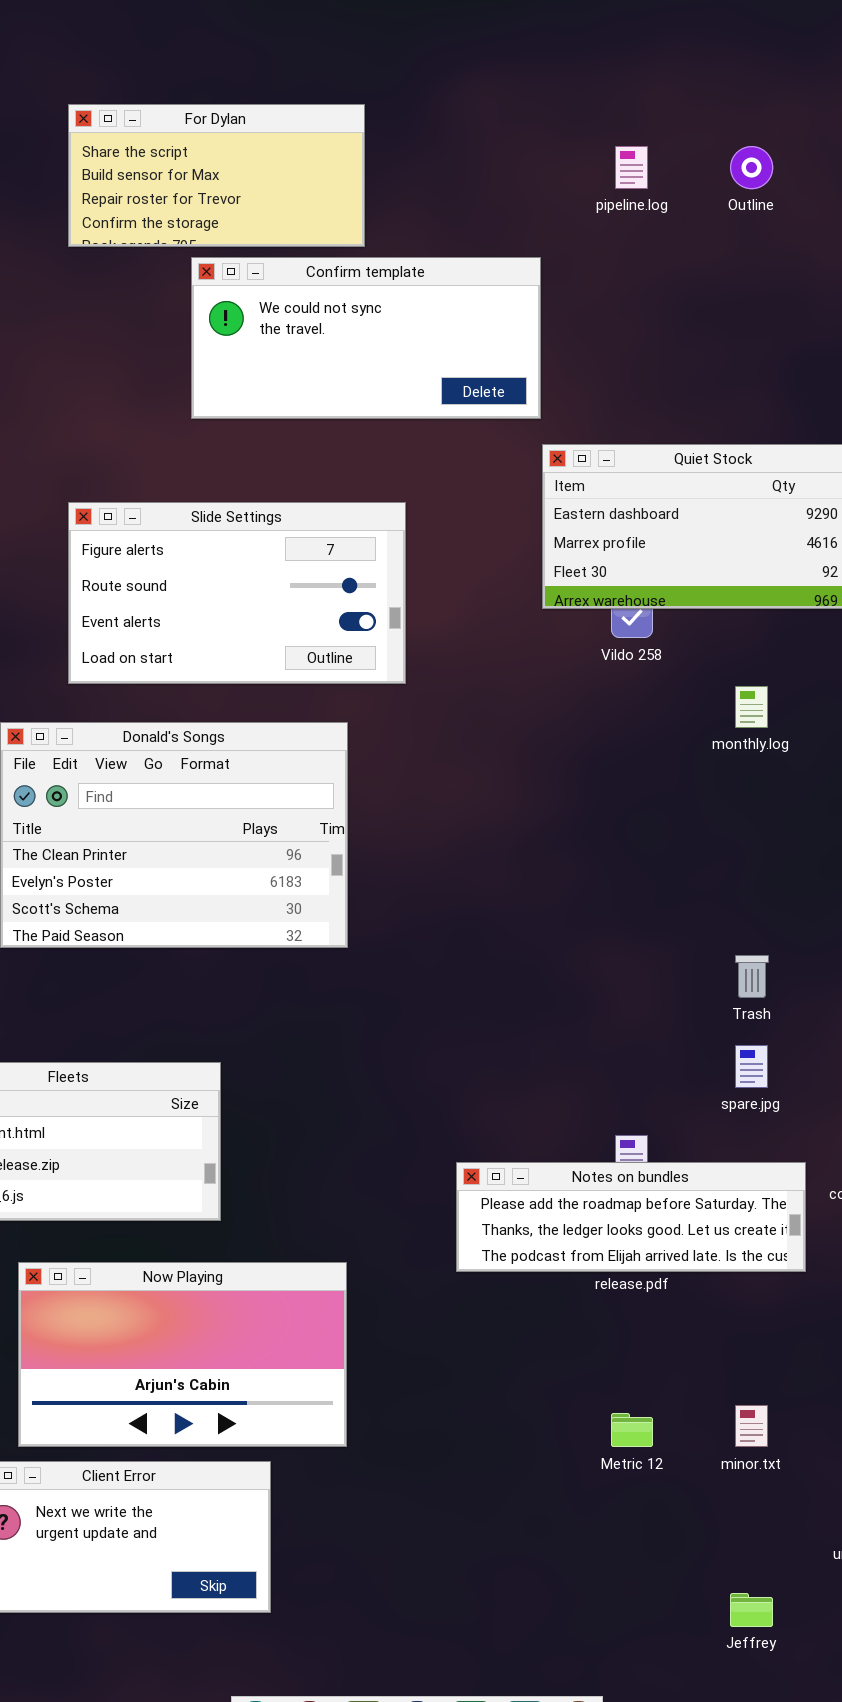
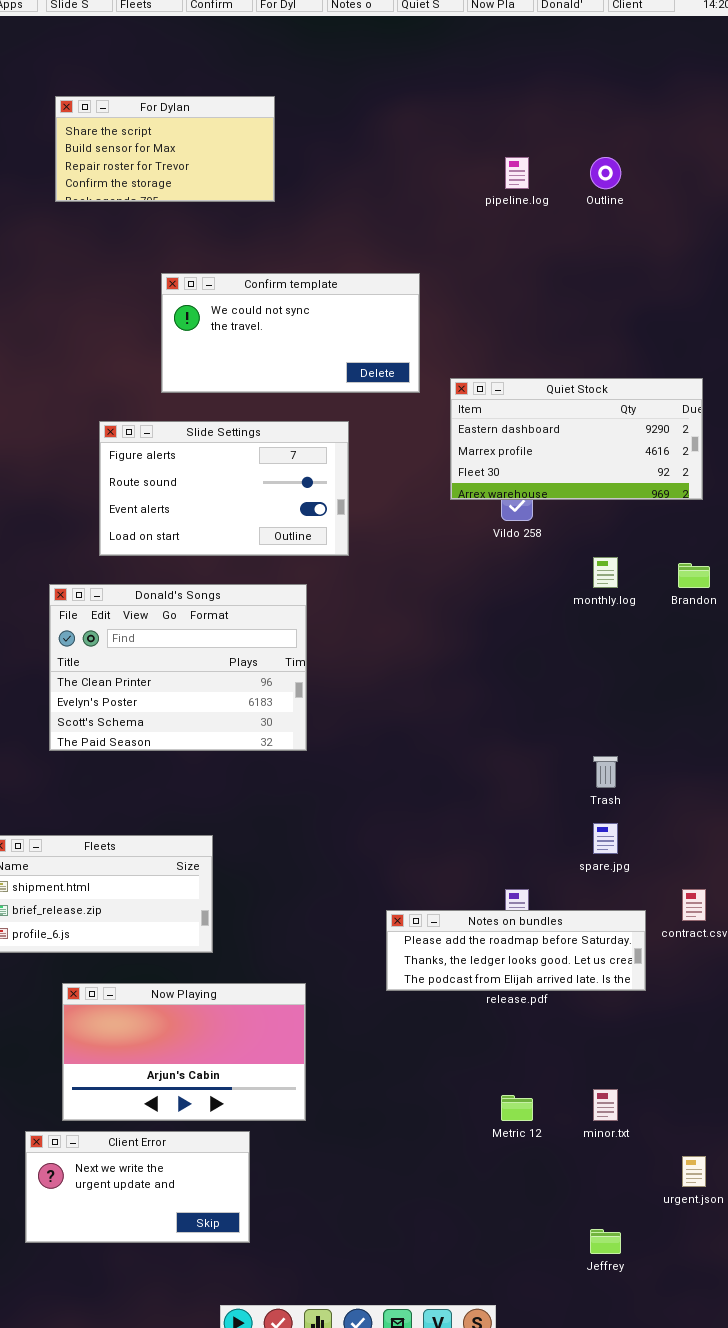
For Dylan: [68,104,365,247] -> [55,96,275,202], moved
Confirm template: [191,257,541,419] -> [161,273,420,393], moved

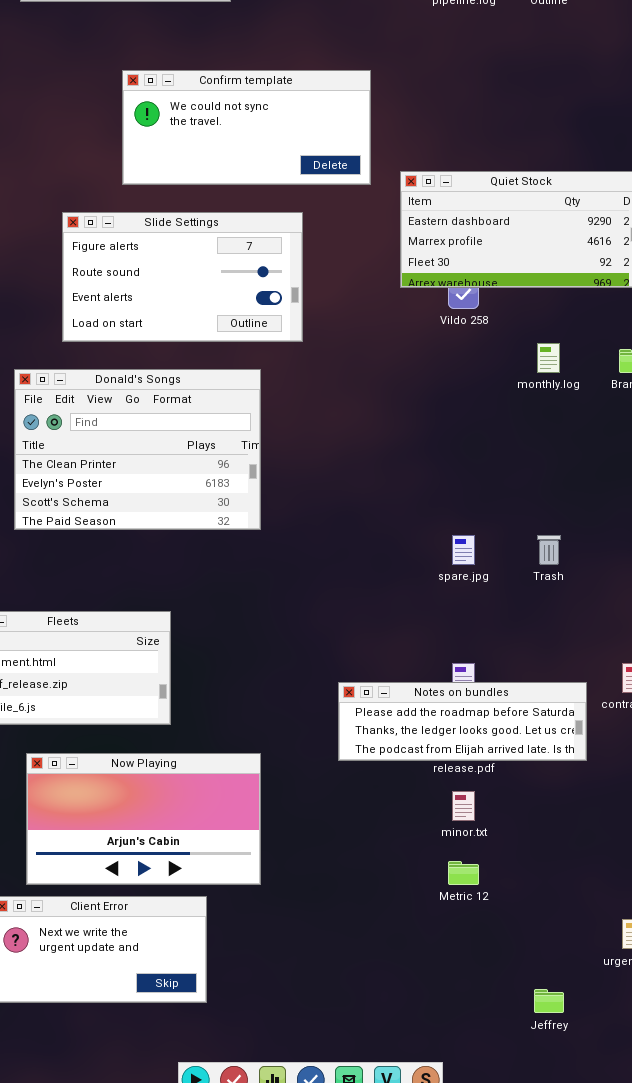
spare.jpg: [593,823,618,854] -> [452,535,475,565], moved
minor.txt: [593,1089,618,1121] -> [452,791,475,821], moved

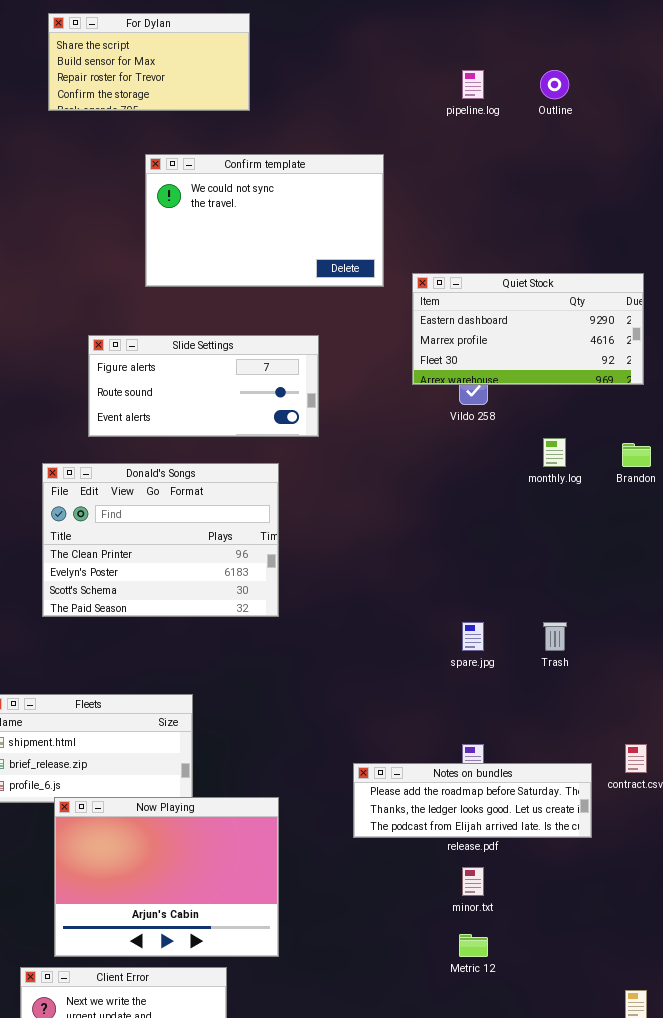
Confirm template: [122,70,371,185] -> [145,154,384,287], resized
Slide Settings: [62,212,303,342] -> [88,335,319,437], resized
Now Playing: [26,753,261,885] -> [54,797,279,957], resized

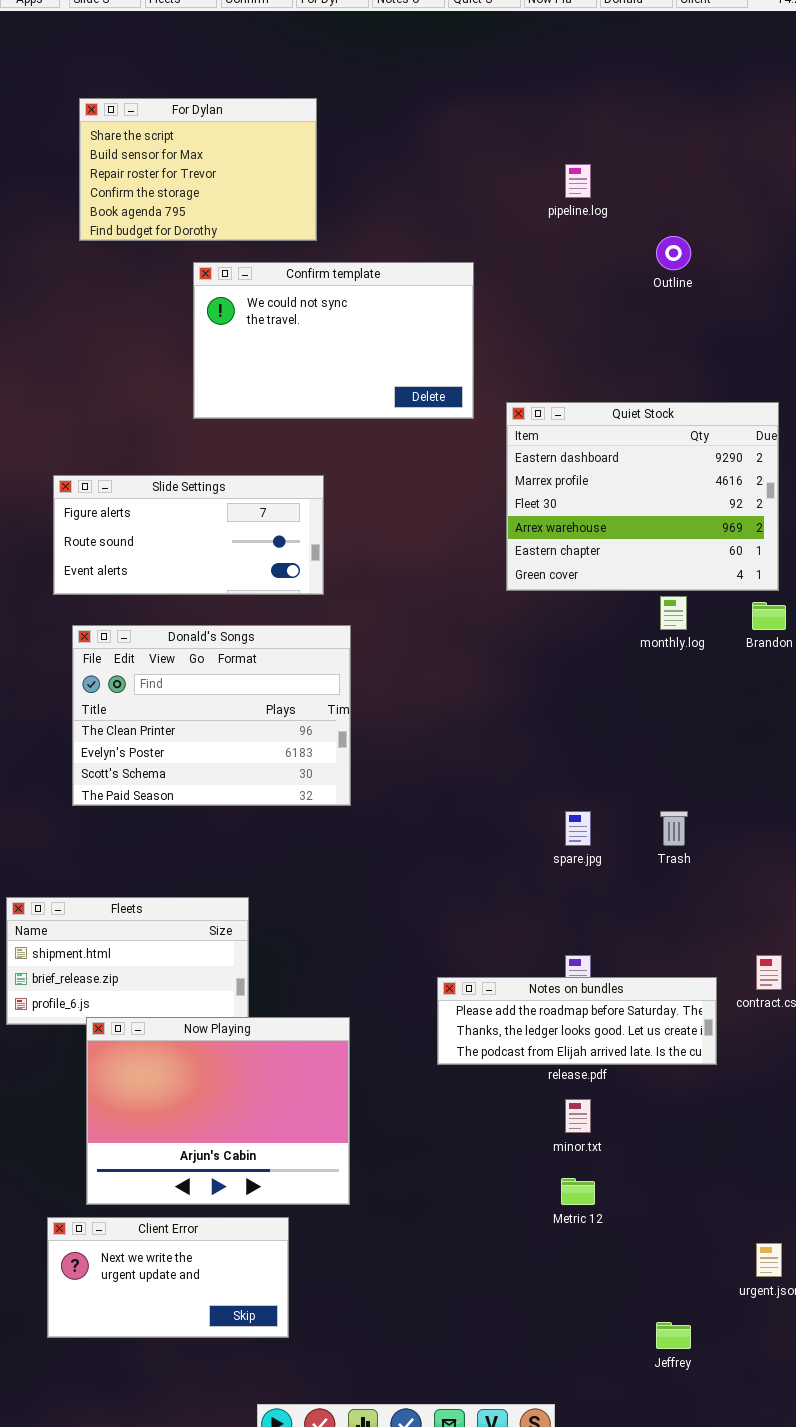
For Dylan: [48,13,250,111] -> [79,98,317,241], resized
Outline: [540,70,569,99] -> [656,236,691,270], moved
Quiet Stock: [412,273,644,385] -> [506,402,779,591], resized
Slide Settings: [88,335,319,437] -> [53,475,324,595], moved

